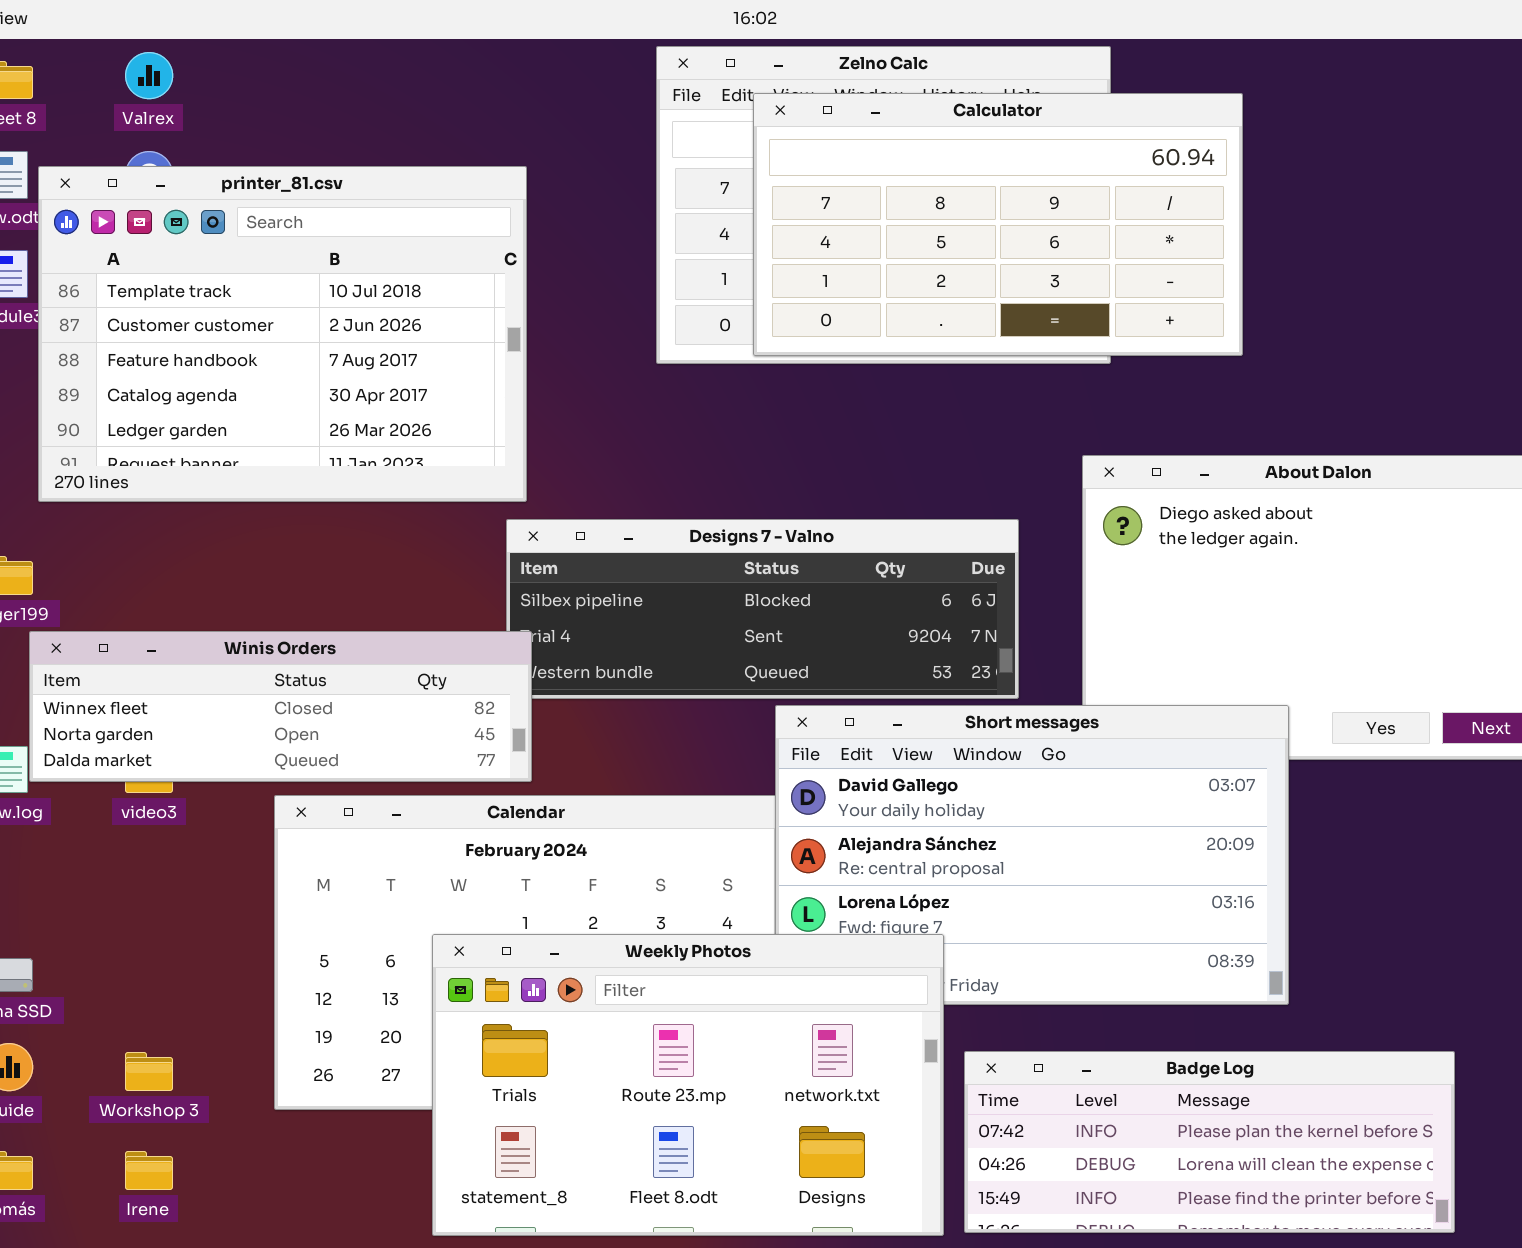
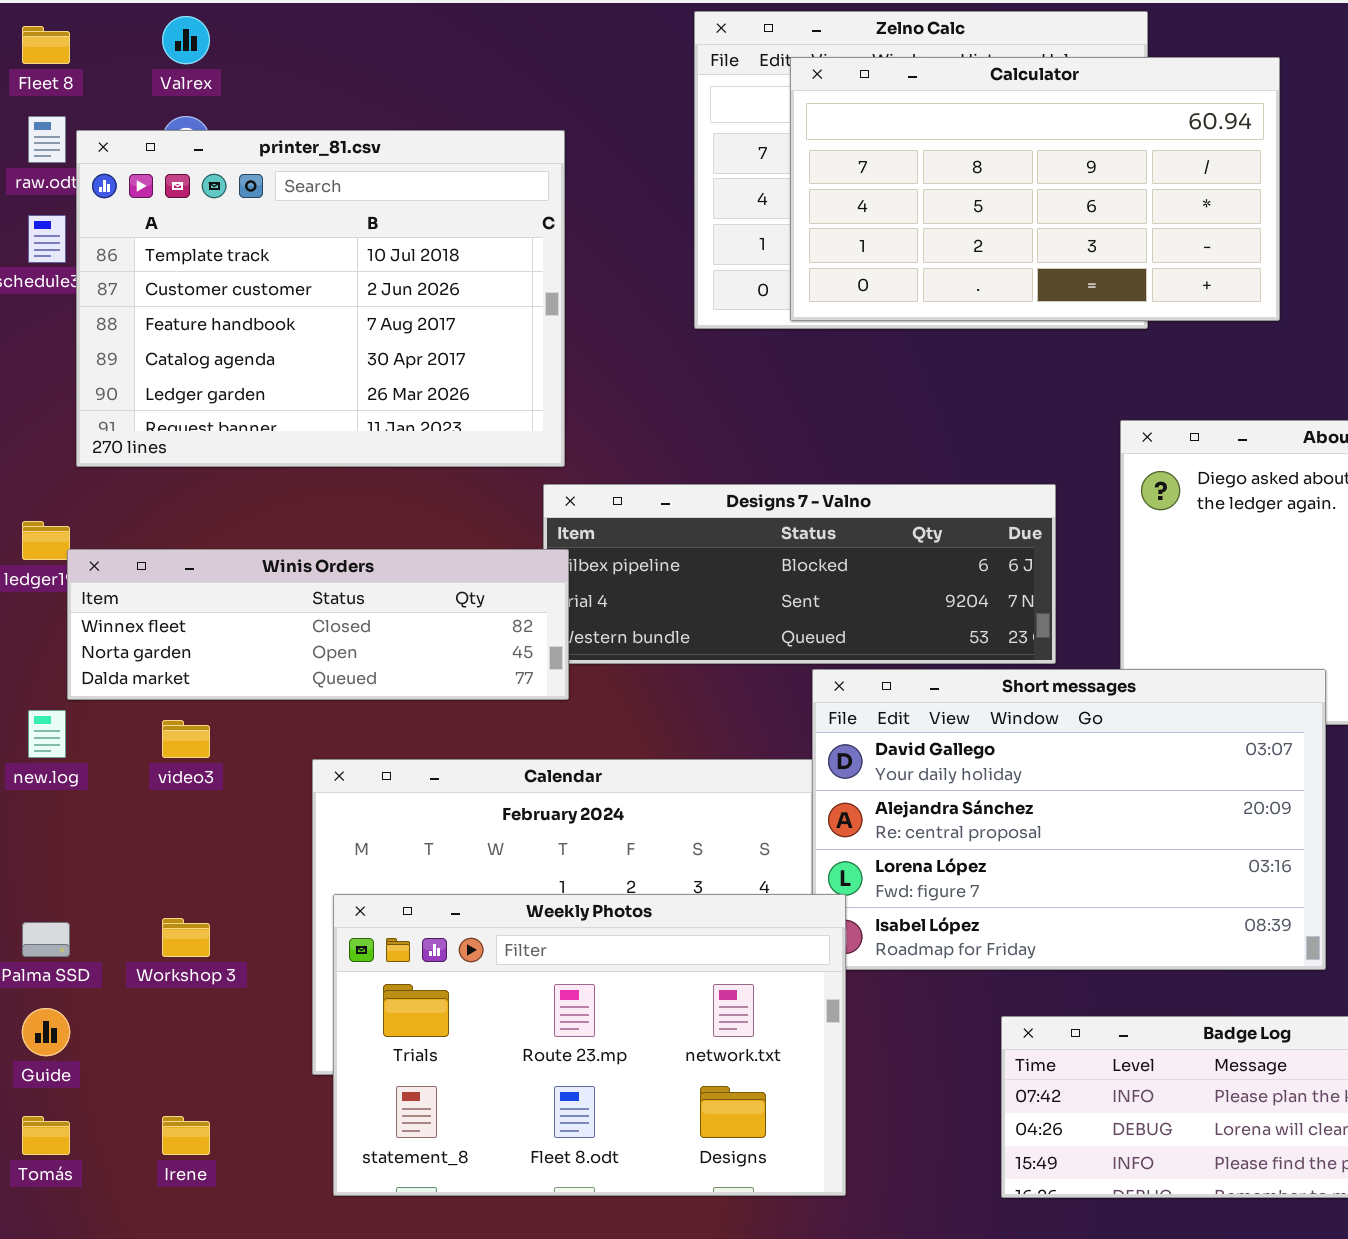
Winis Orders: [29,631,532,782] -> [67,549,569,700], moved
Weekly Photos: [432,934,944,1236] -> [333,894,846,1196], moved
Workshop 3: [125,1052,173,1091] -> [162,918,210,957], moved

